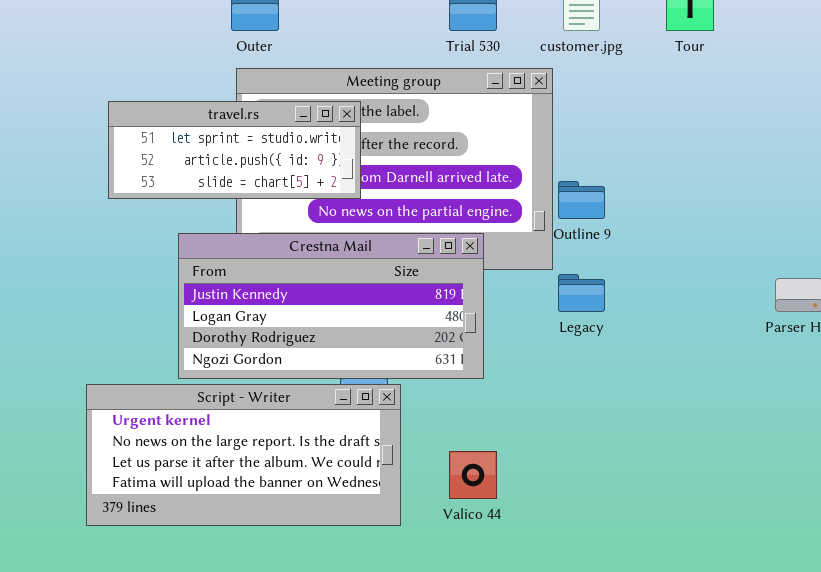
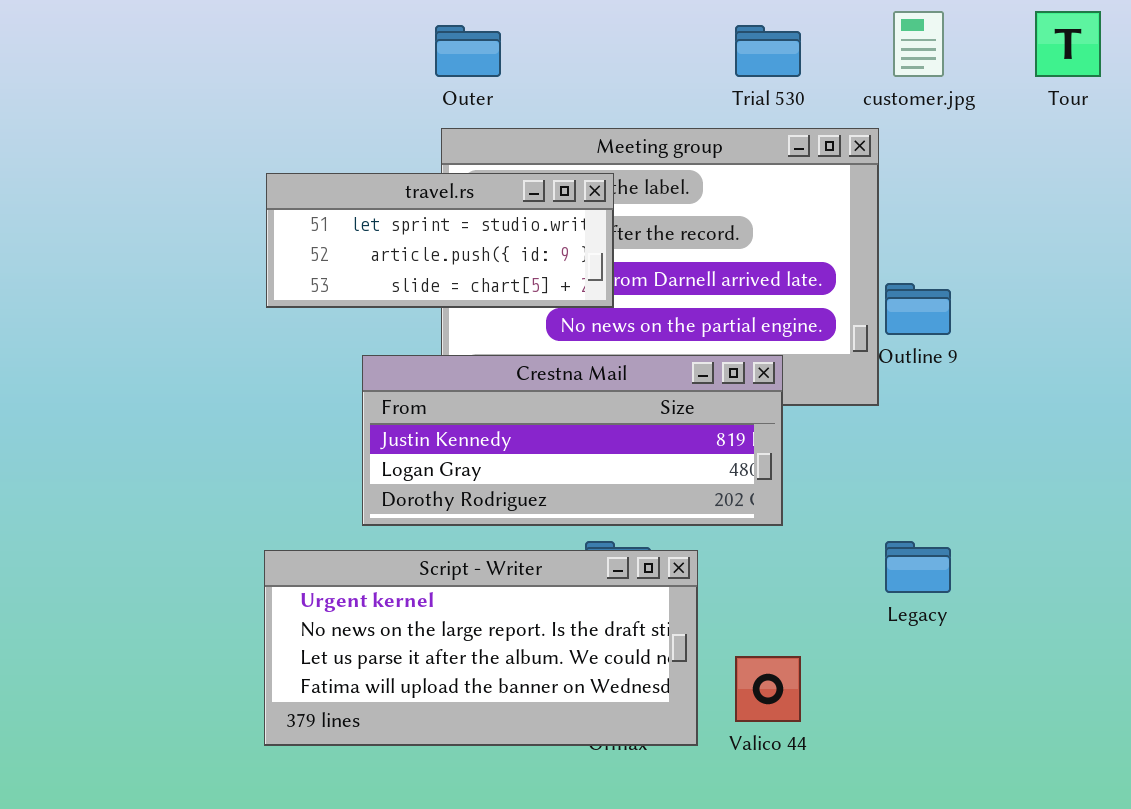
Crestna Mail: [178,233,484,379] -> [362,355,783,526], resized
Legacy: [558,274,605,312] -> [885,541,951,593], moved
Script - Writer: [86,384,401,526] -> [264,550,698,746], moved

